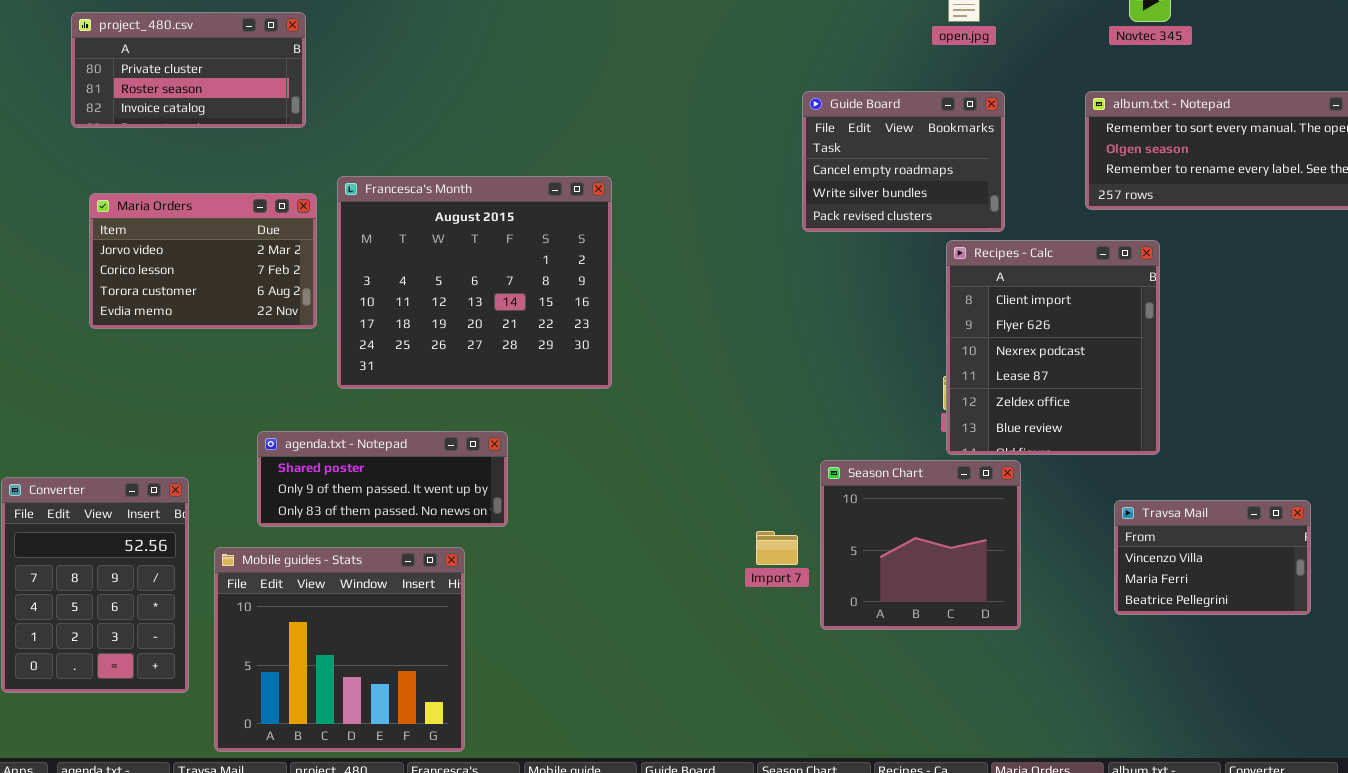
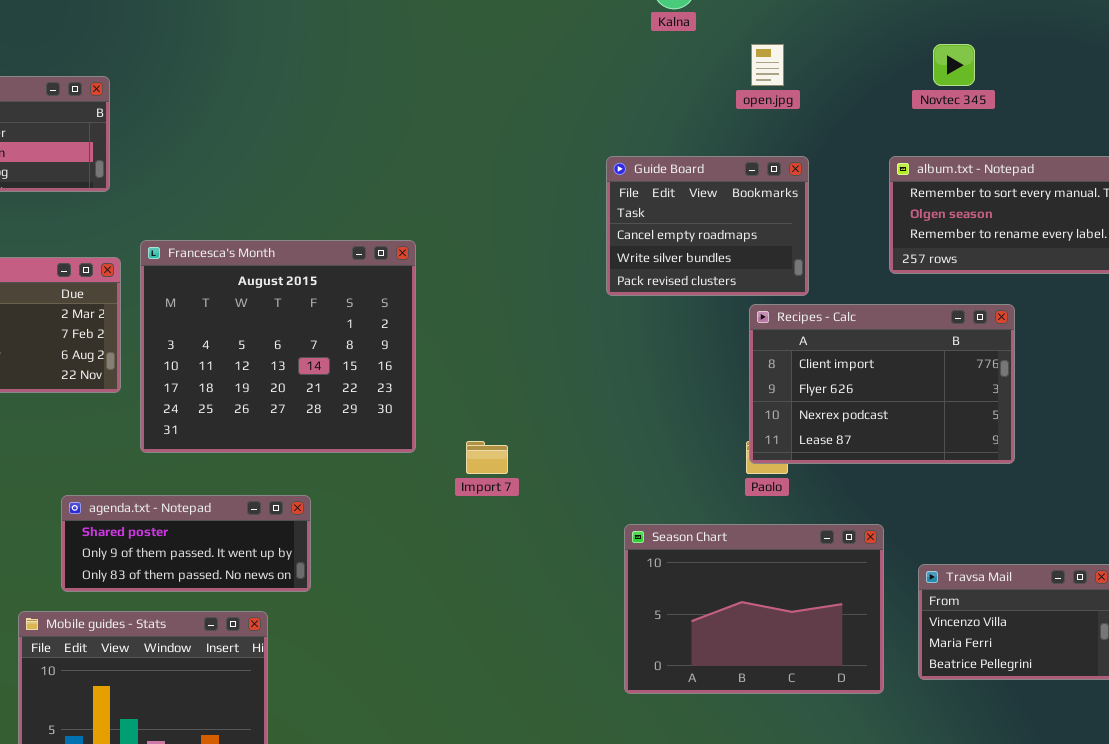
Recipes - Calc: [946,240,1160,455] -> [749,304,1015,464], resized
Season Chart: [820,460,1021,630] -> [624,524,884,694], resized
Import 7: [756,531,798,565] -> [466,441,508,474], moved

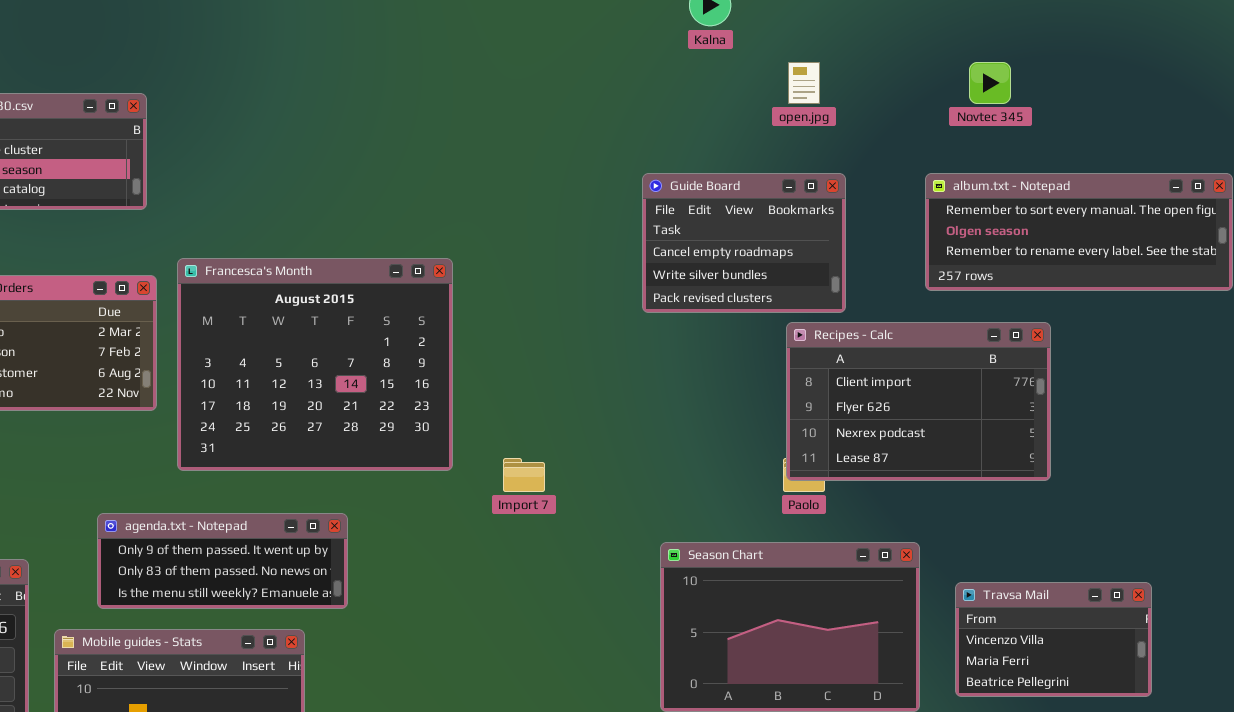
agenda.txt - Notepad: [61,495,311,592] -> [97,513,348,609], scrolled down 1 row

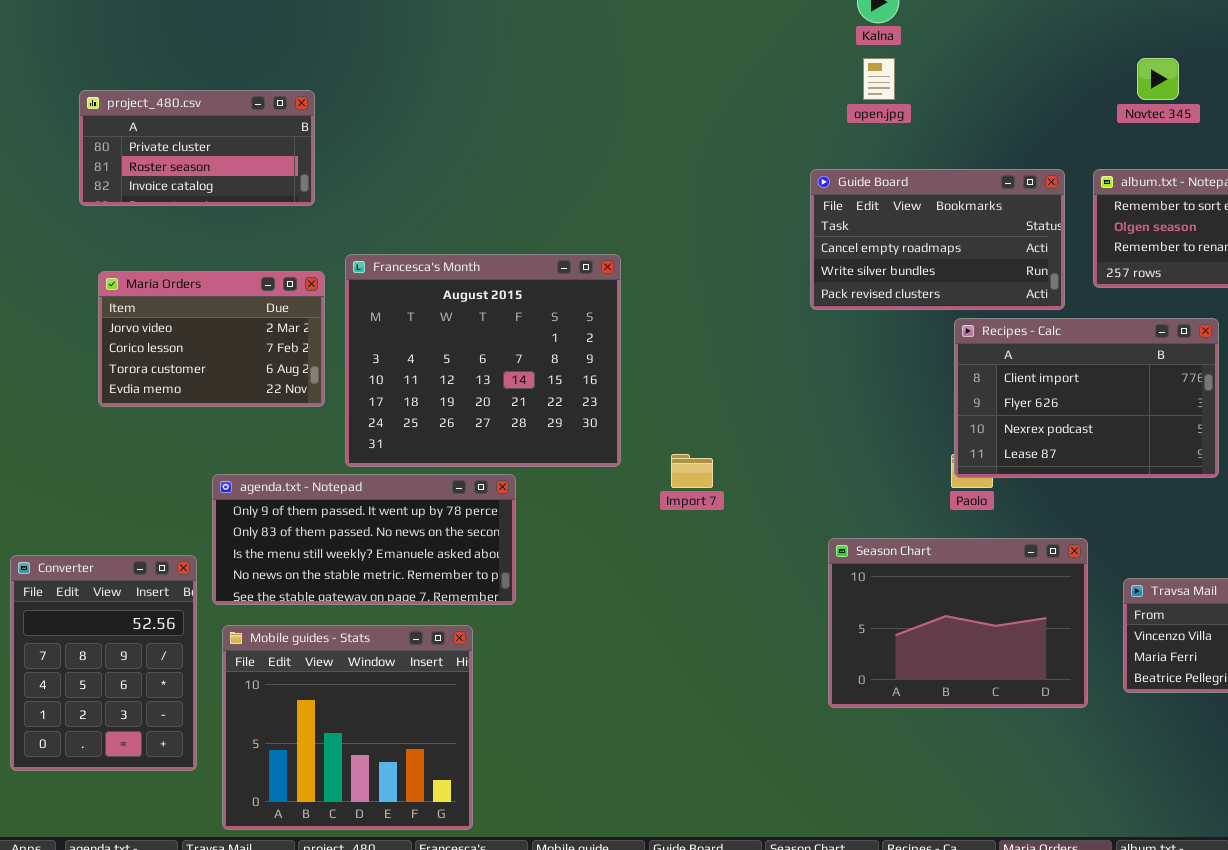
open.jpg: [788,62,820,104] -> [863,58,895,100], moved
Guide Board: [642,173,846,313] -> [810,169,1065,310], resized
agenda.txt - Notepad: [97,513,348,609] -> [212,474,516,605], resized

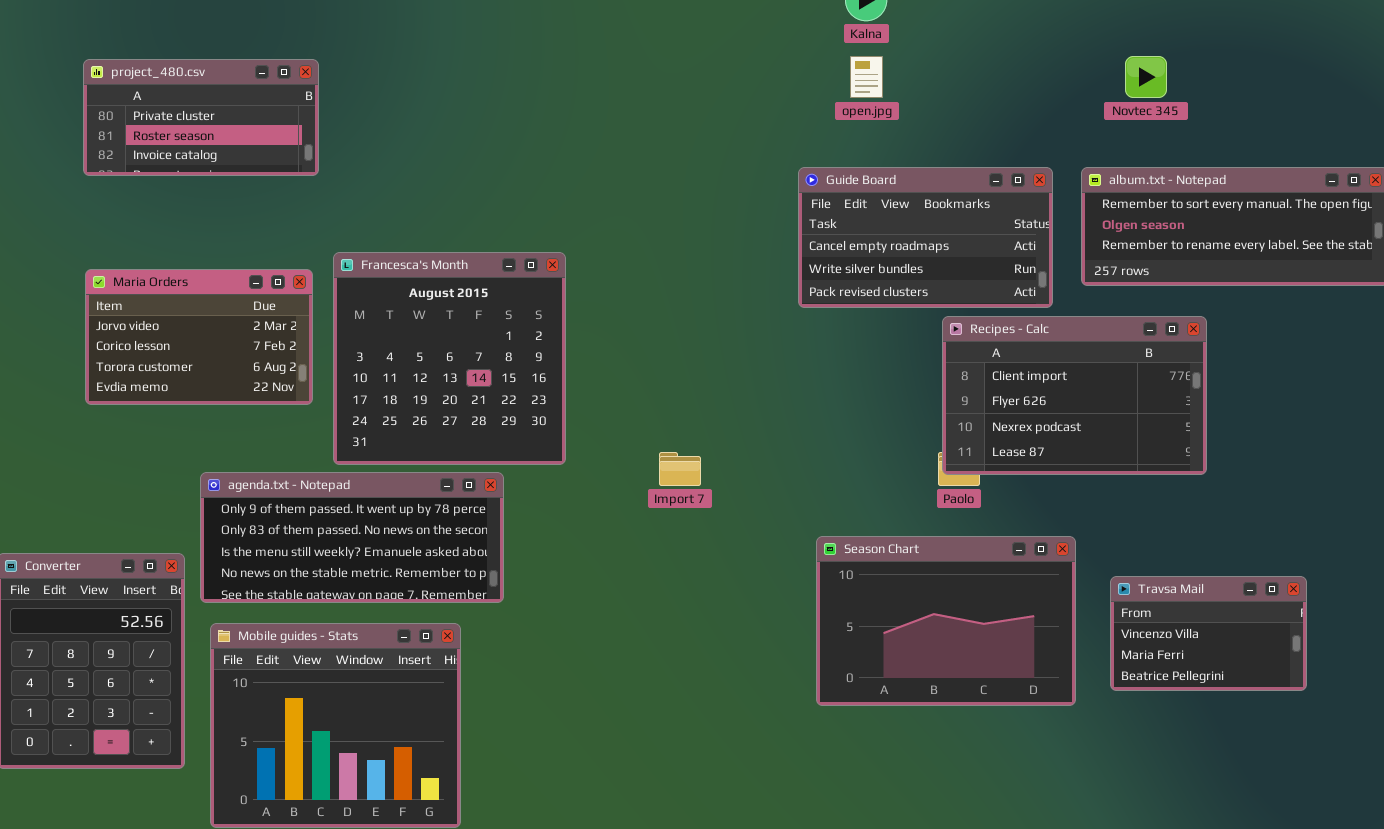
project_480.csv: [79,90,315,206] -> [83,59,319,176], moved
Francesca's Month: [345,254,621,467] -> [333,252,566,465], resized

